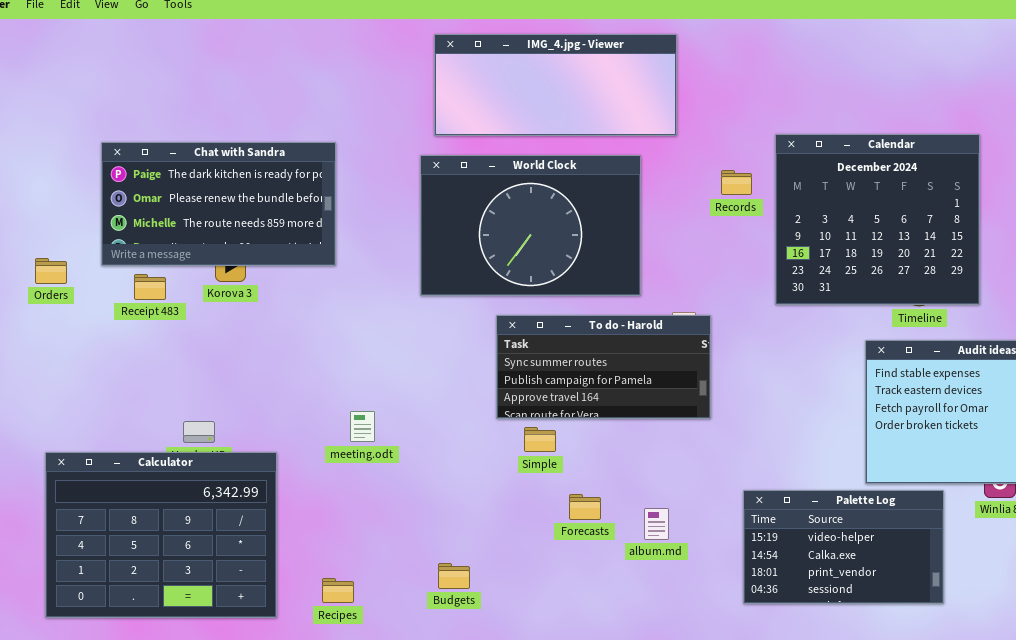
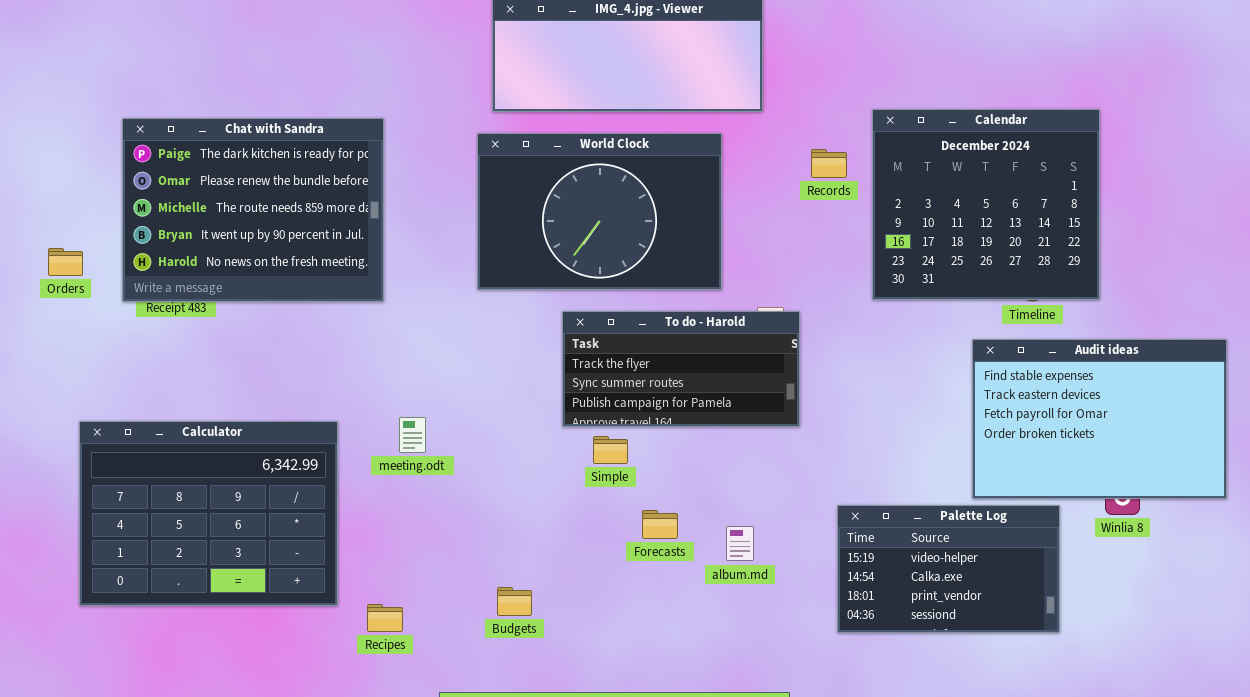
Chat with Sandra: [101,142,336,266] -> [122,118,384,302], resized
To do - Harold: [496,315,711,419] -> [562,311,800,427], scrolled up 1 row
Calculator: [45,452,277,618] -> [79,421,338,606], moved

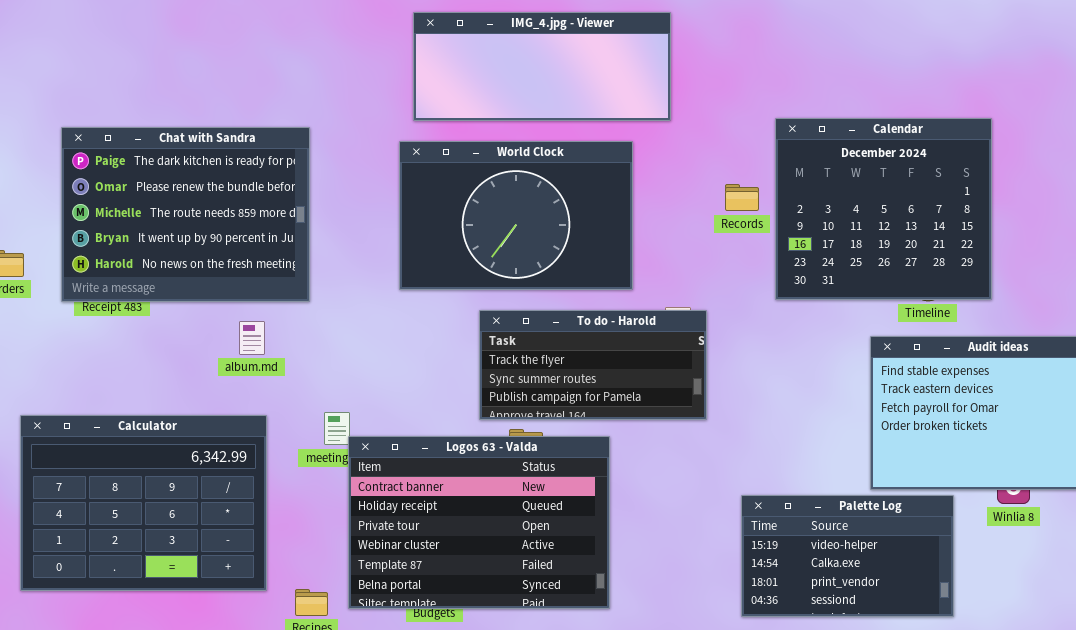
Records: [811,149,847,178] -> [725,184,759,211], moved
Logos 63 - Valda: none -> [348,436,610,609], opened
album.md: [726,526,754,561] -> [239,321,265,355], moved

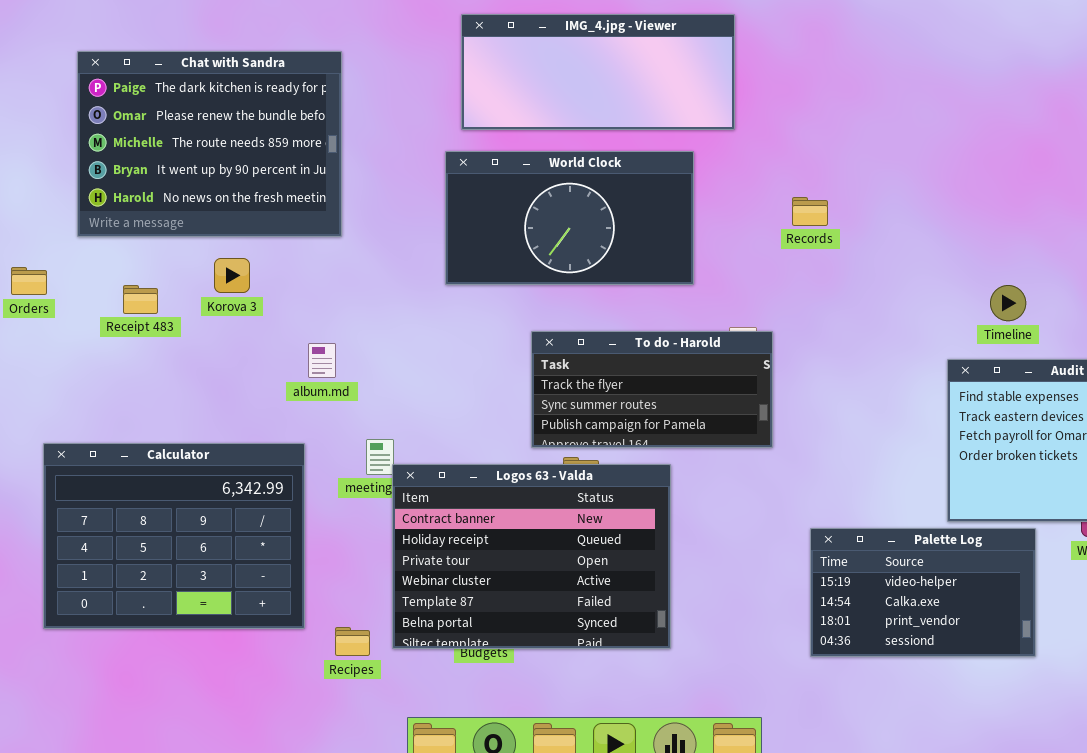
Calendar: [775,118,992,300] -> none, closed
Chat with Sandra: [61,127,310,302] -> [77,51,342,237], moved
World Clock: [399,141,633,290] -> [445,151,694,285], resized
album.md: [239,321,265,355] -> [308,343,336,378], moved

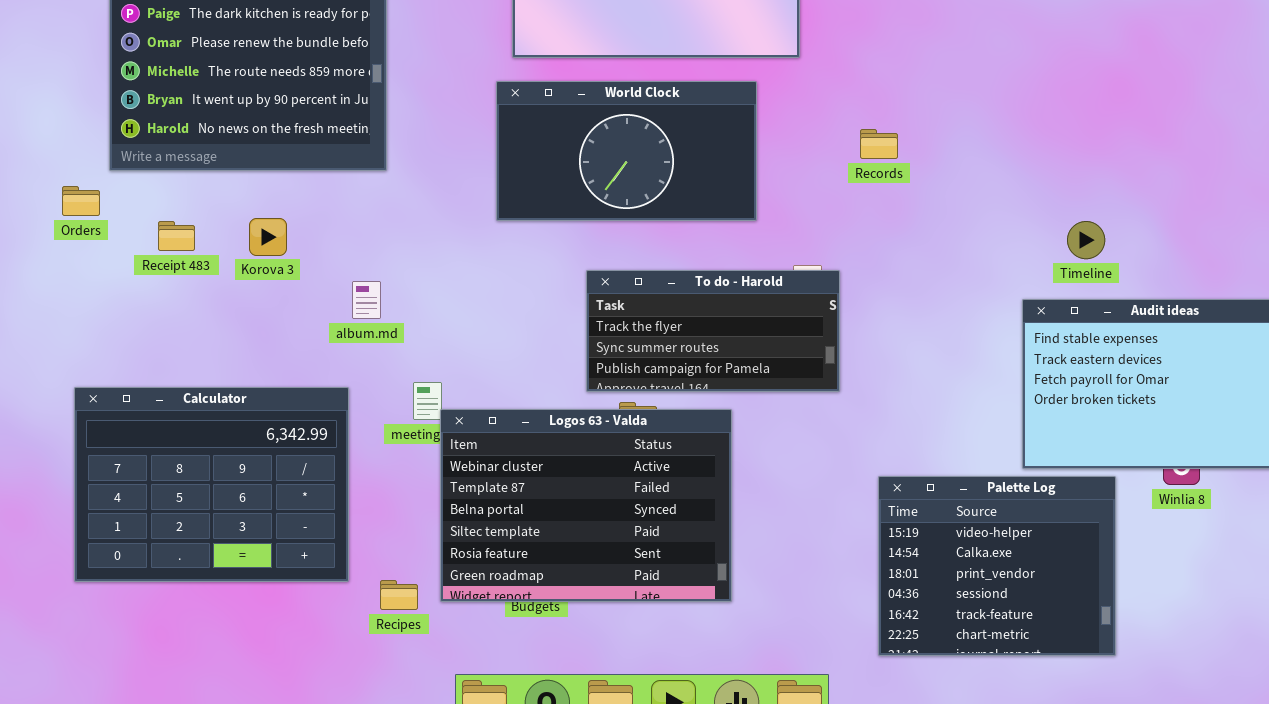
Korova 3: [214,258,250,293] -> [249,218,287,256], moved
Orders: [11,267,47,295] -> [62,186,100,216], moved
Logos 63 - Valda: [392,464,671,649] -> [440,409,732,602], scrolled down 3 rows
Palette Log: [810,528,1036,657] -> [878,476,1116,656], resized

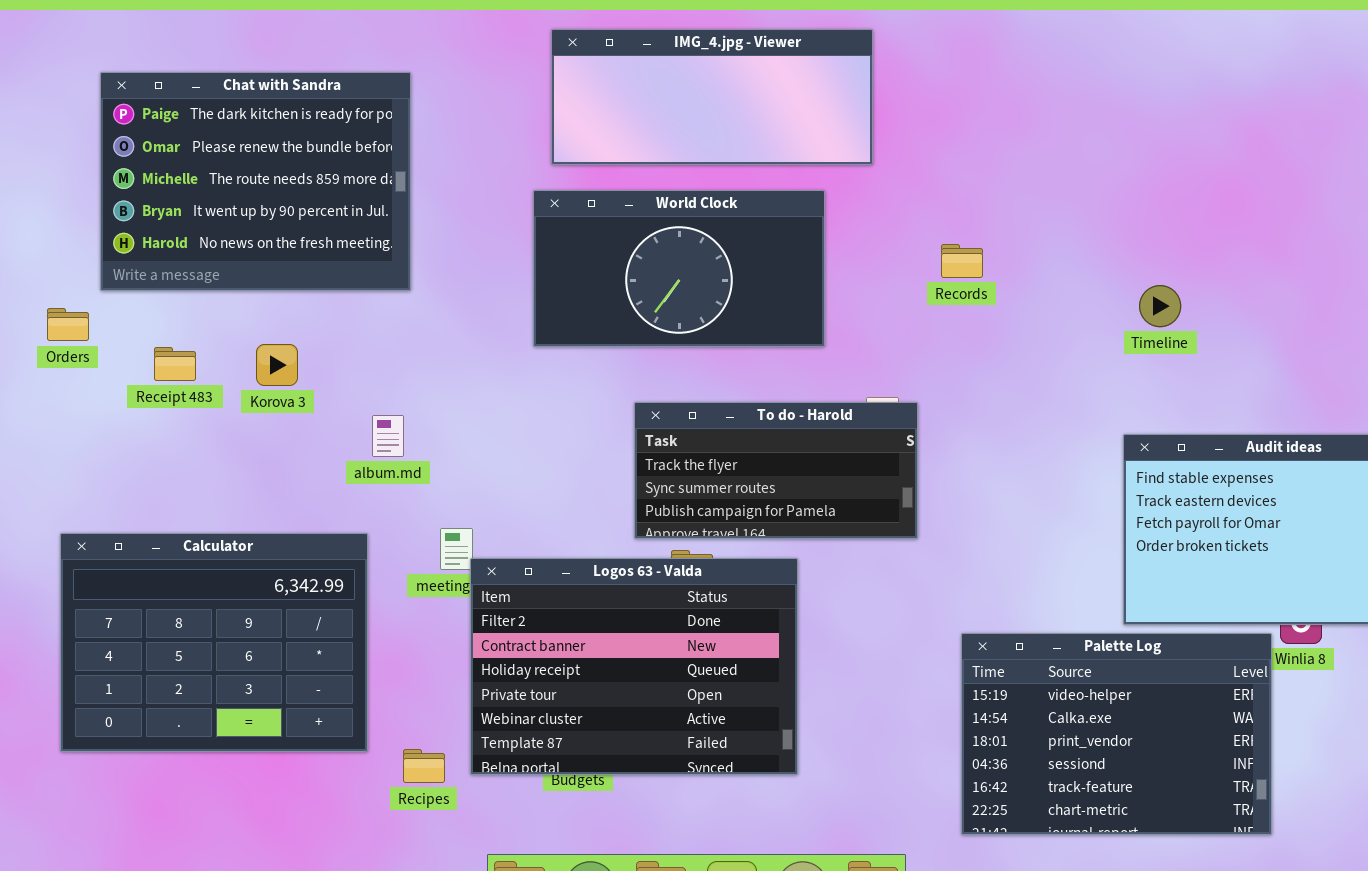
Timeline: [1067,221,1105,259] -> [1139,285,1181,327], moved
Logos 63 - Valda: [440,409,732,602] -> [470,558,798,775], scrolled up 4 rows
Palette Log: [878,476,1116,656] -> [961,633,1272,835], resized

